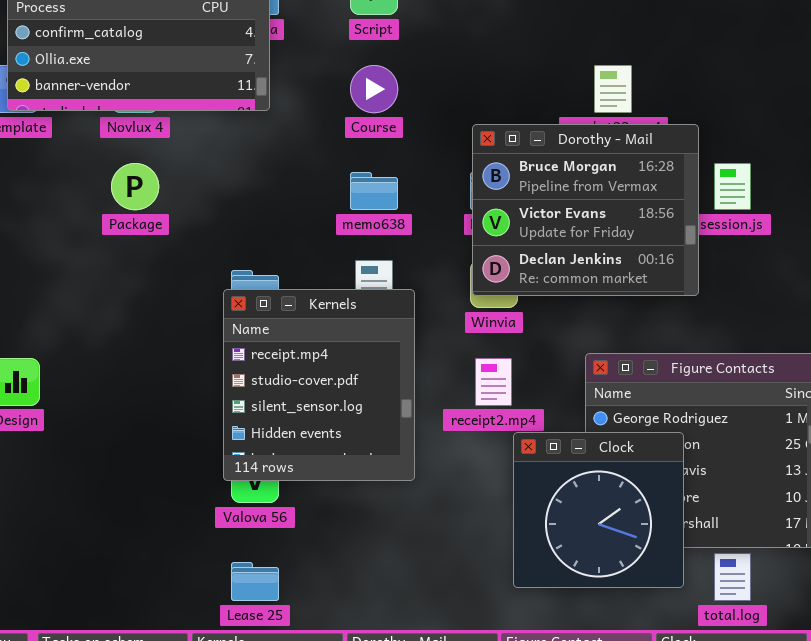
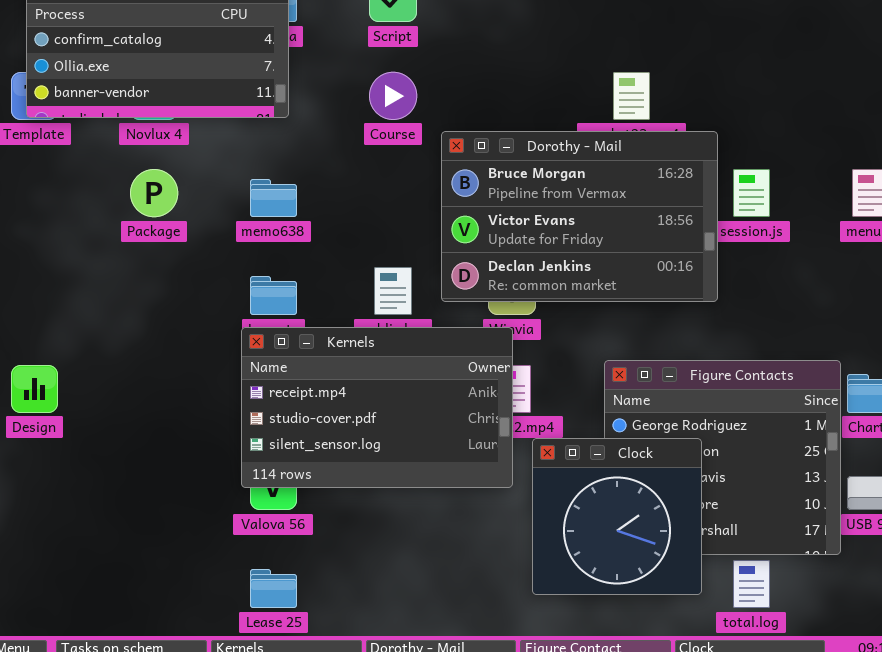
Dorothy - Mail: [472,124,699,296] -> [441,131,718,302], resized
memo638: [350,172,398,210] -> [250,179,297,217], moved
Kernels: [223,289,415,481] -> [241,327,513,488], resized

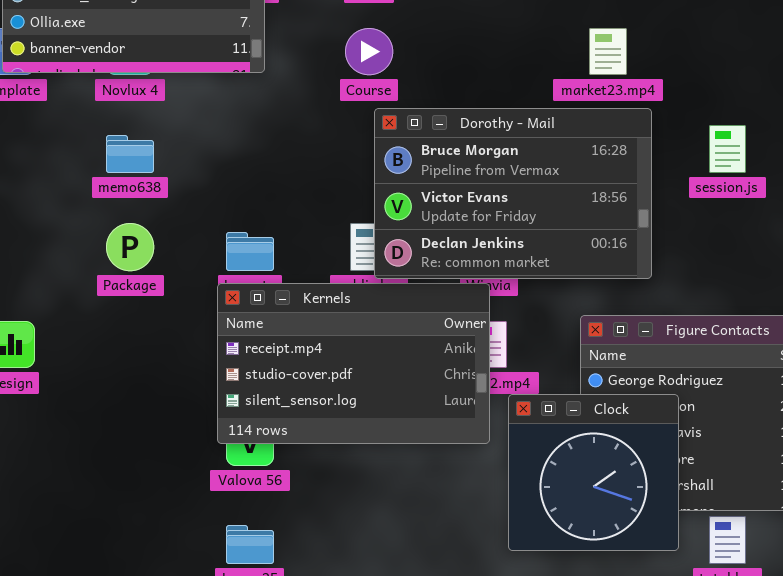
Dorothy - Mail: [441,131,718,302] -> [374,108,652,279], moved
Package: [130,169,178,217] -> [106,223,154,271], moved
memo638: [250,179,297,217] -> [106,135,154,173], moved

